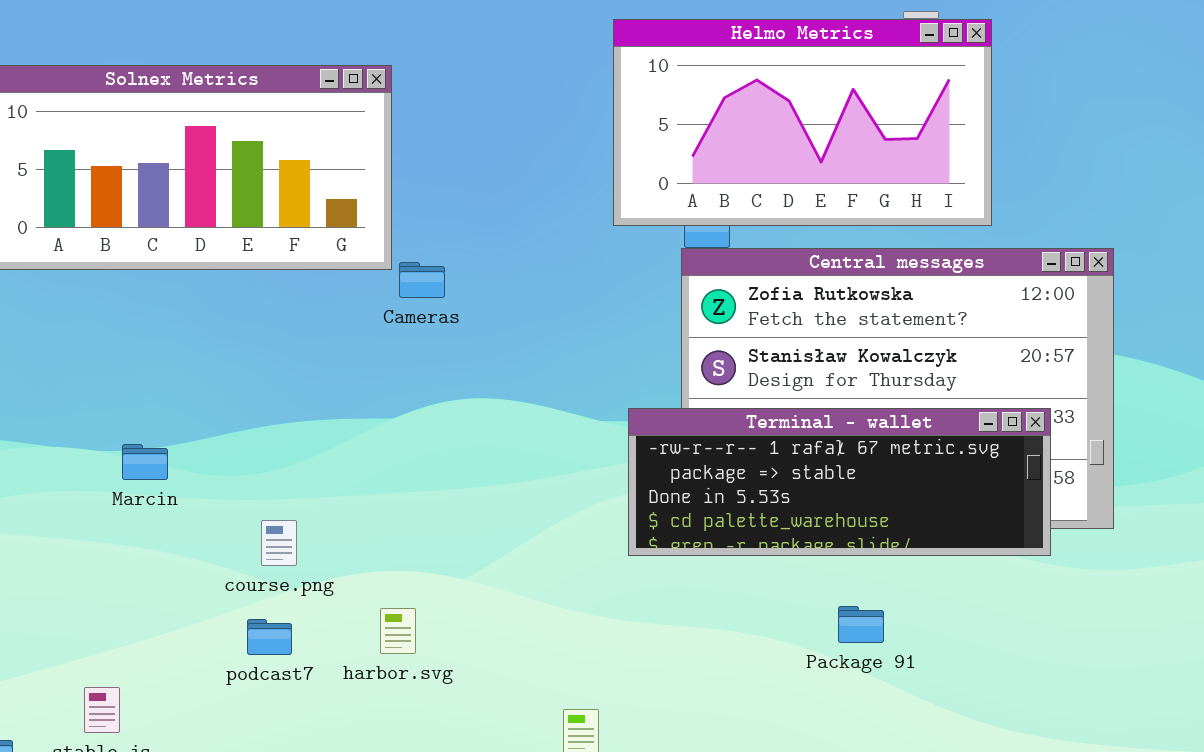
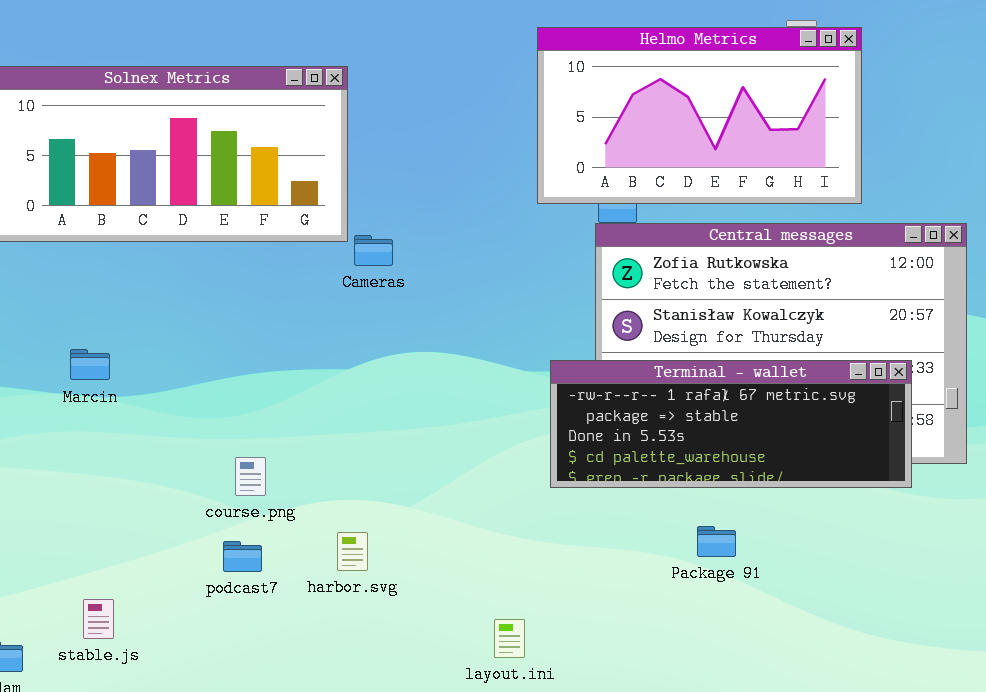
Marcin: [122,444,168,480] -> [70,349,110,380], moved
Package 91: [838,606,884,643] -> [697,526,736,557], moved

